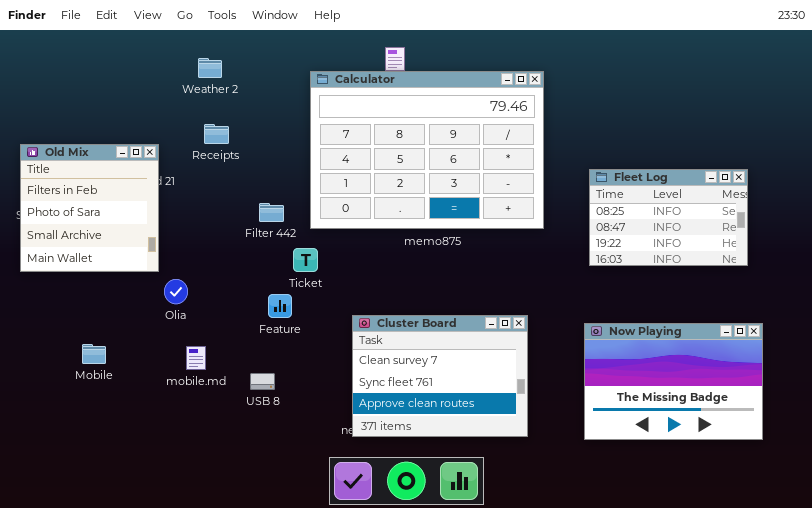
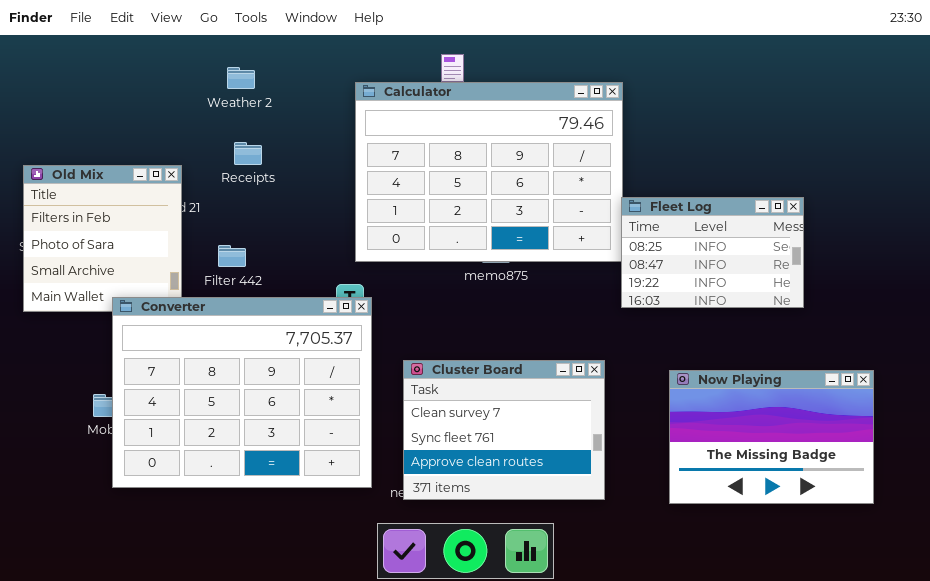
Fleet Log: [589,169,748,266] -> [621,197,804,308], moved
Filter 442: [259,203,284,222] -> [218,245,246,267], moved
Converter: none -> [112,297,372,488], opened

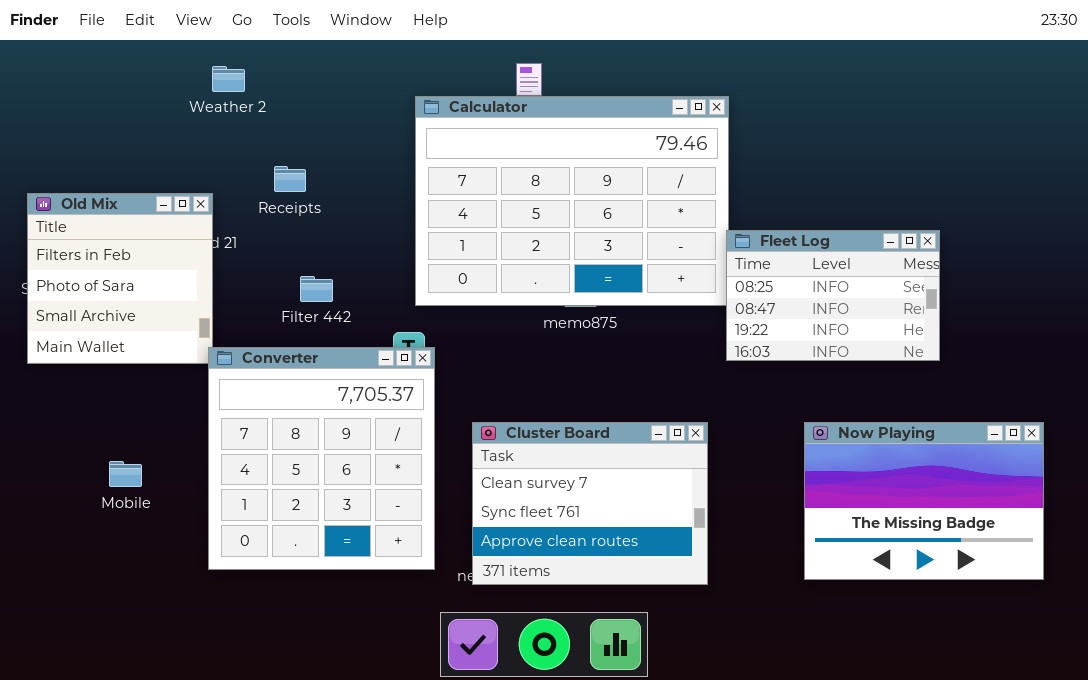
Weather 2: [227,67,255,89] -> [212,66,245,92], moved
Filter 442: [218,245,246,267] -> [300,276,333,302], moved
Converter: [112,297,372,488] -> [208,347,435,570], resized
Now Playing: [669,370,874,504] -> [804,422,1044,580], moved

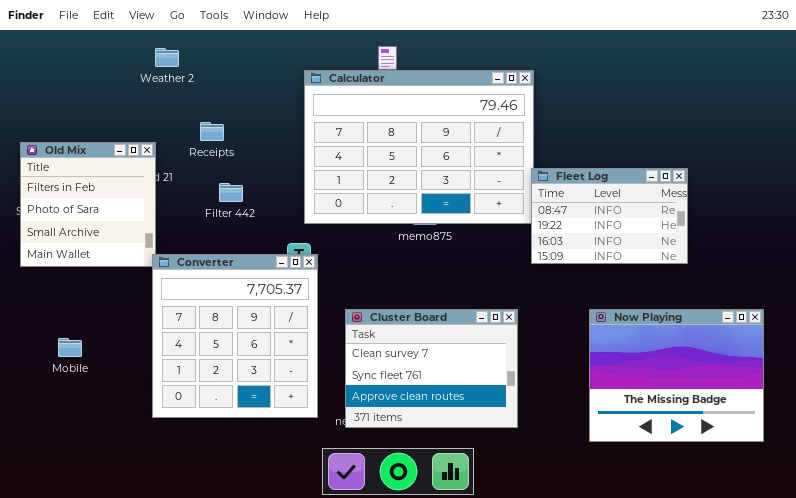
Fleet Log: [726,230,940,361] -> [531,168,688,264], scrolled down 1 row
Filter 442: [300,276,333,302] -> [219,183,243,202], moved
Now Playing: [804,422,1044,580] -> [589,309,764,442], resized
Mobile: [109,461,142,487] -> [58,338,82,357], moved

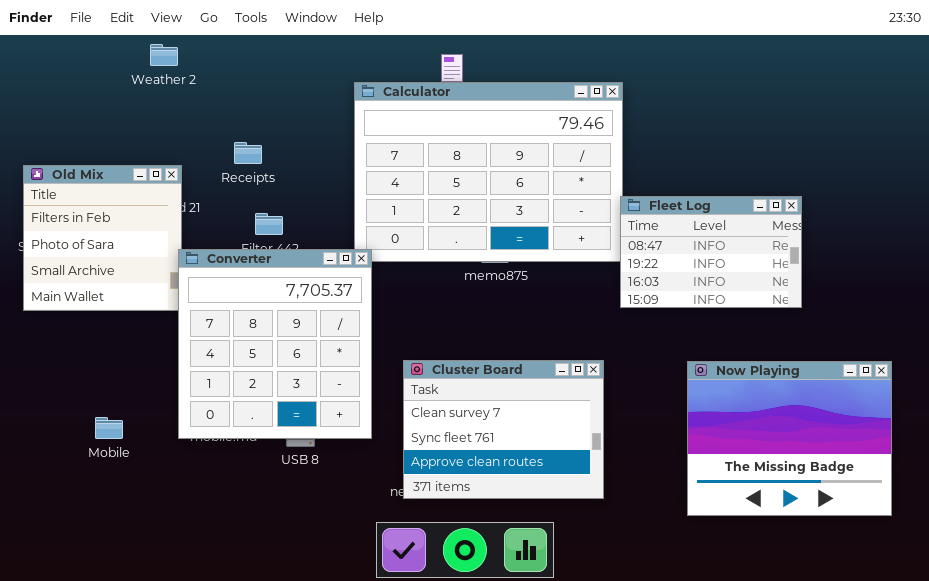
Weather 2: [155,48,179,67] -> [150,44,178,66], moved
Converter: [152,254,318,418] -> [178,249,372,439], moved
Mobile: [58,338,82,357] -> [95,417,123,439], moved

